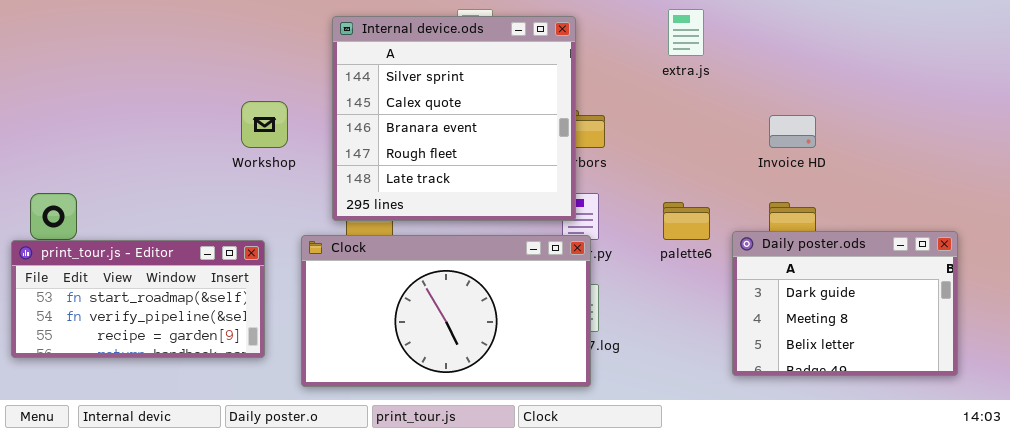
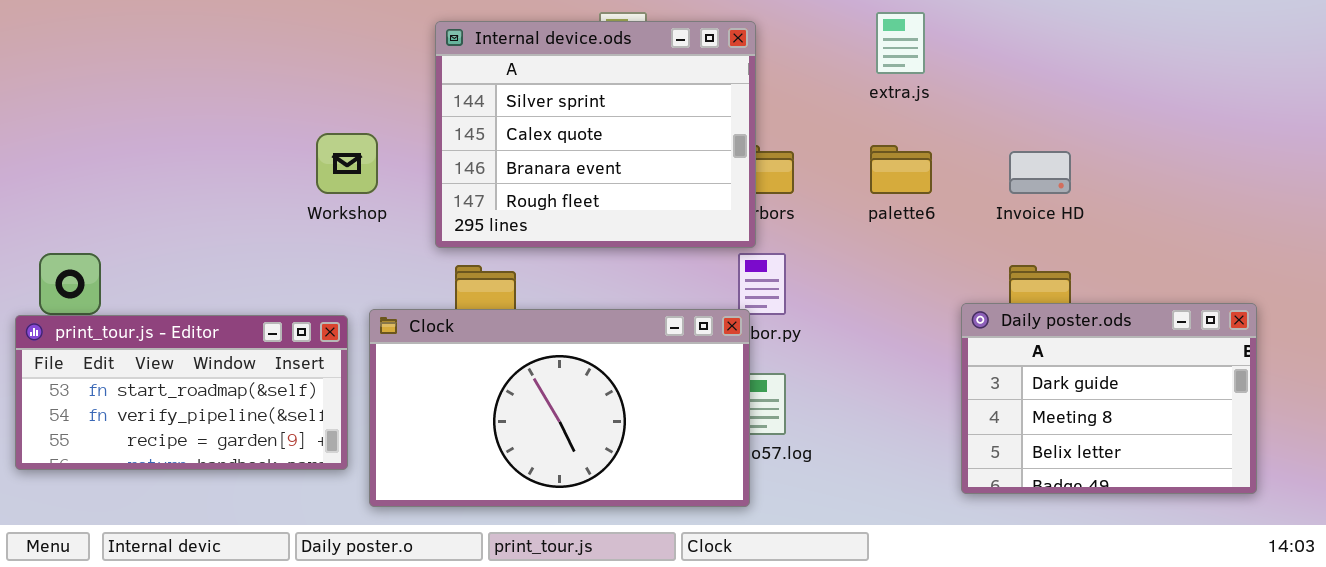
Internal device.ods: [332,16,576,221] -> [435,21,756,248], resized
palette6: [663,202,710,240] -> [870,145,932,194], moved
Clock: [301,235,591,387] -> [369,309,750,507], moved

